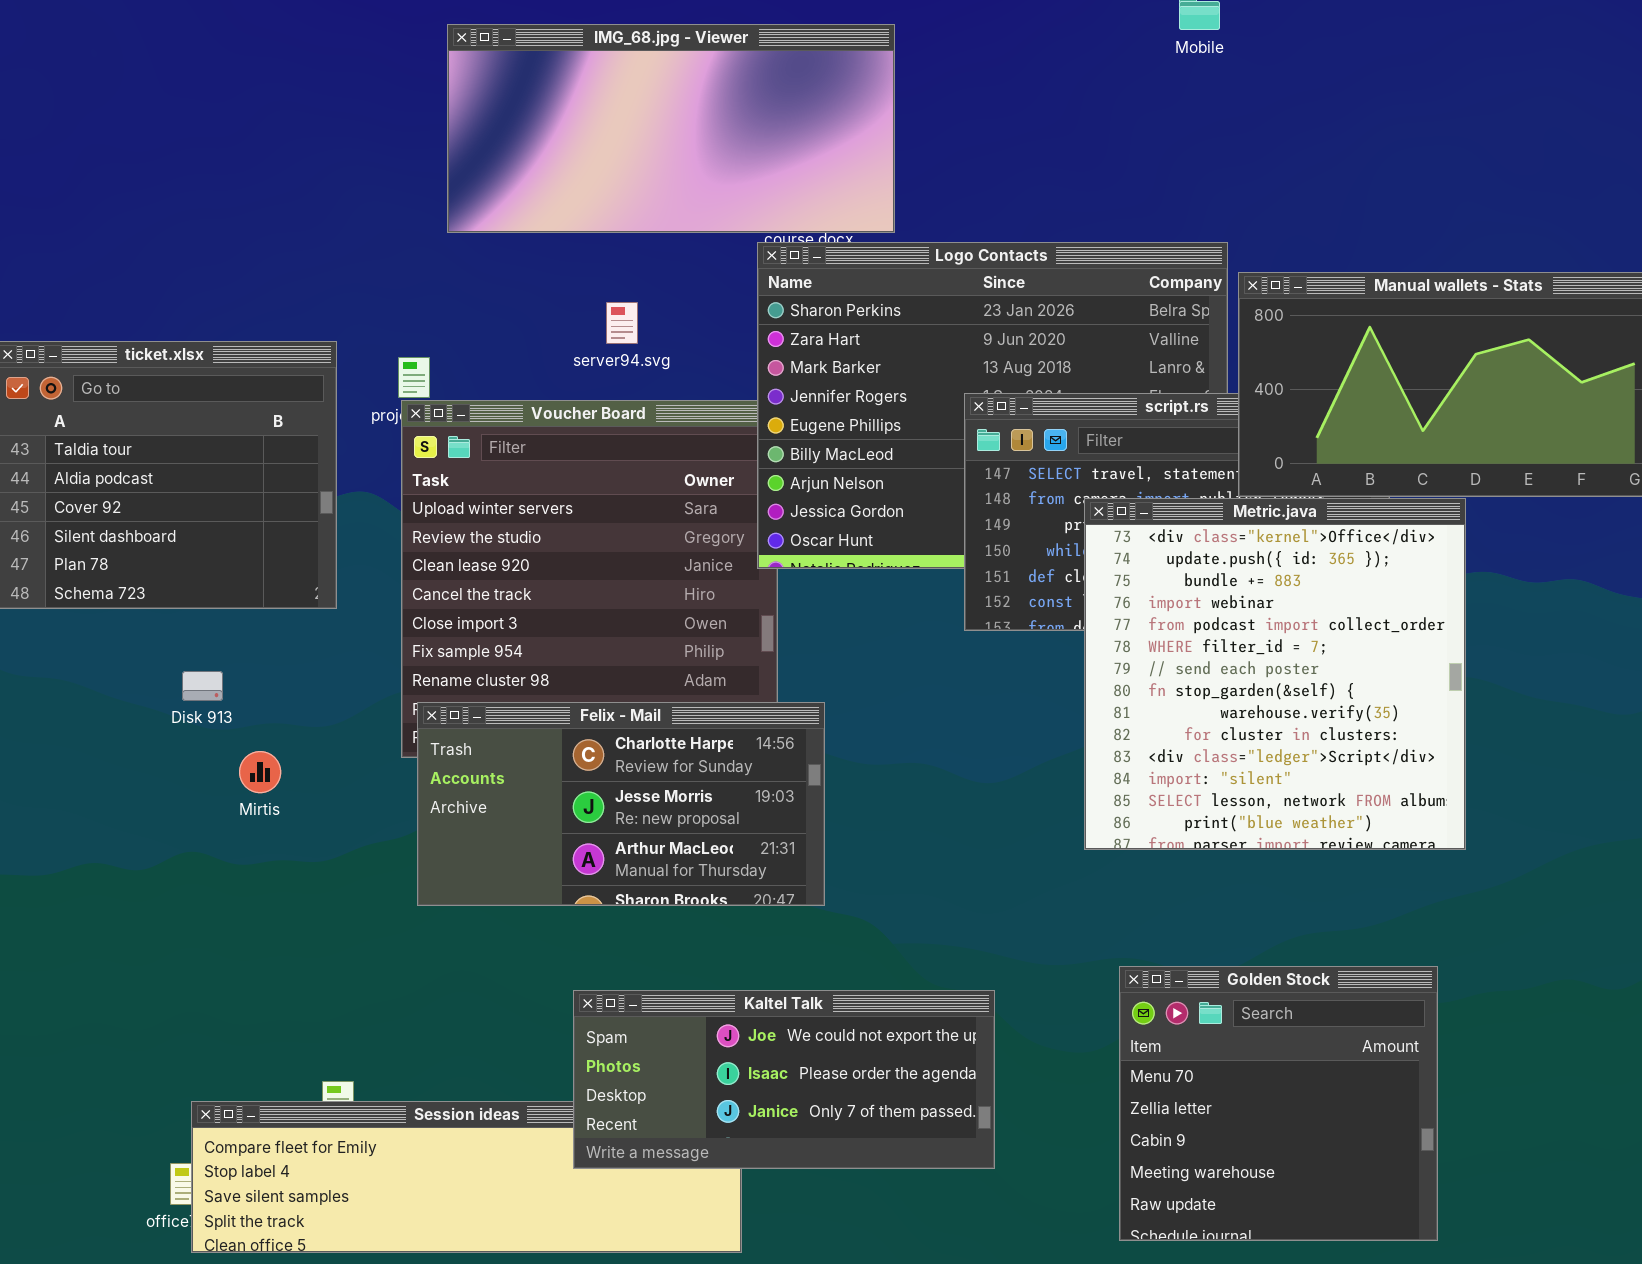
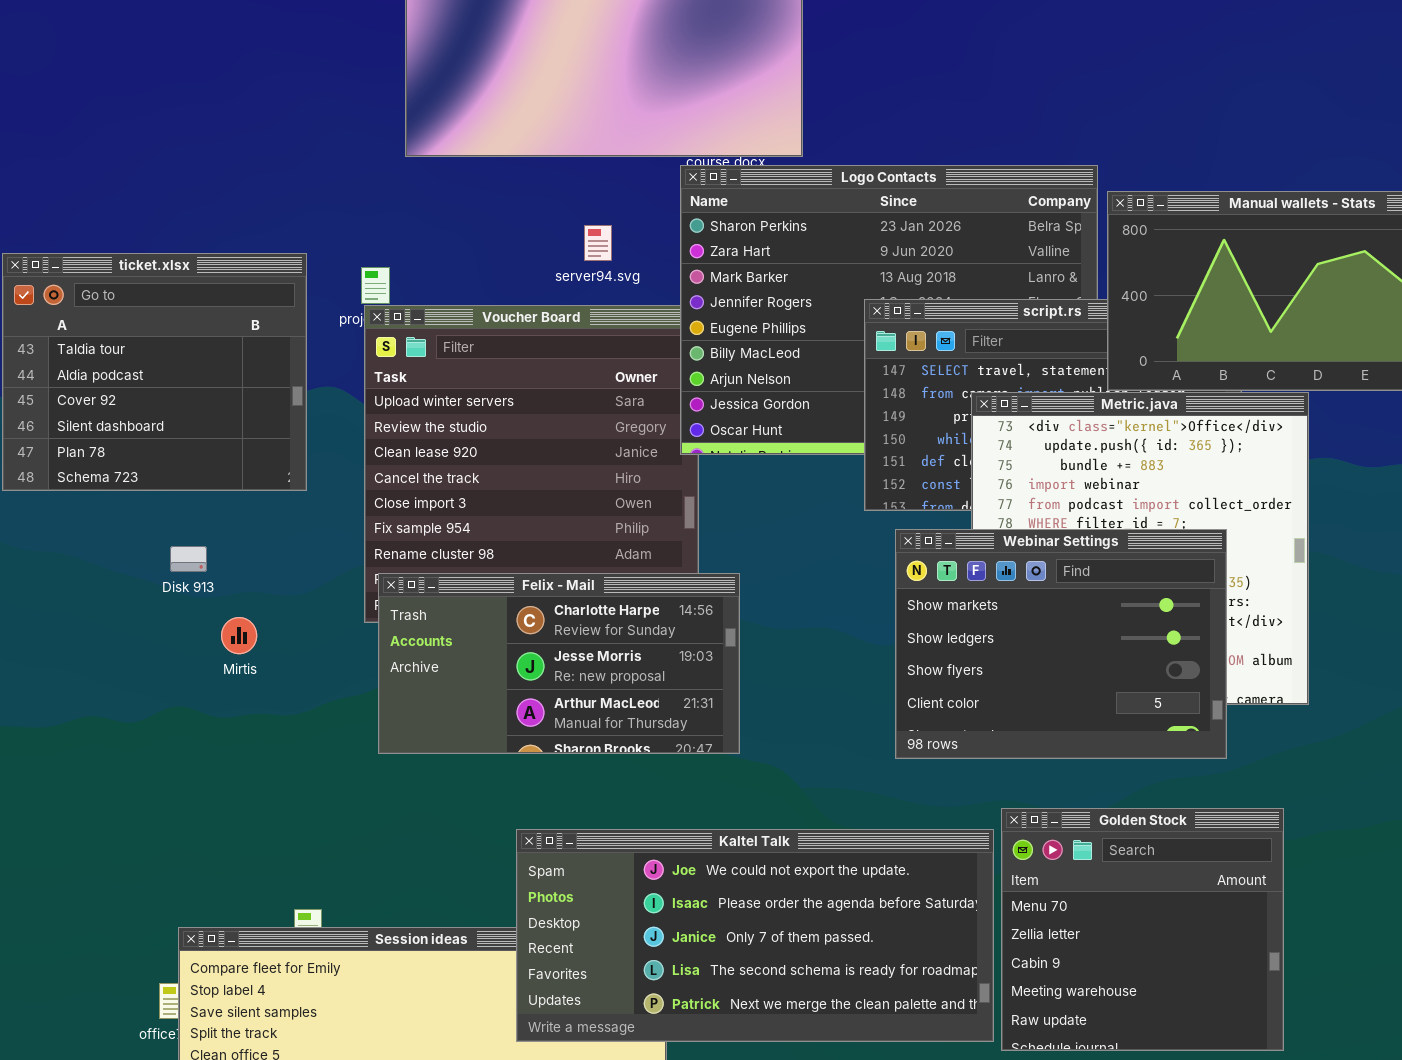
server94.svg: [606,302,638,344] -> [584,225,612,261], moved
Webinar Settings: none -> [895,529,1227,759], opened
Kaltel Talk: [573,990,995,1169] -> [516,829,994,1042], resized

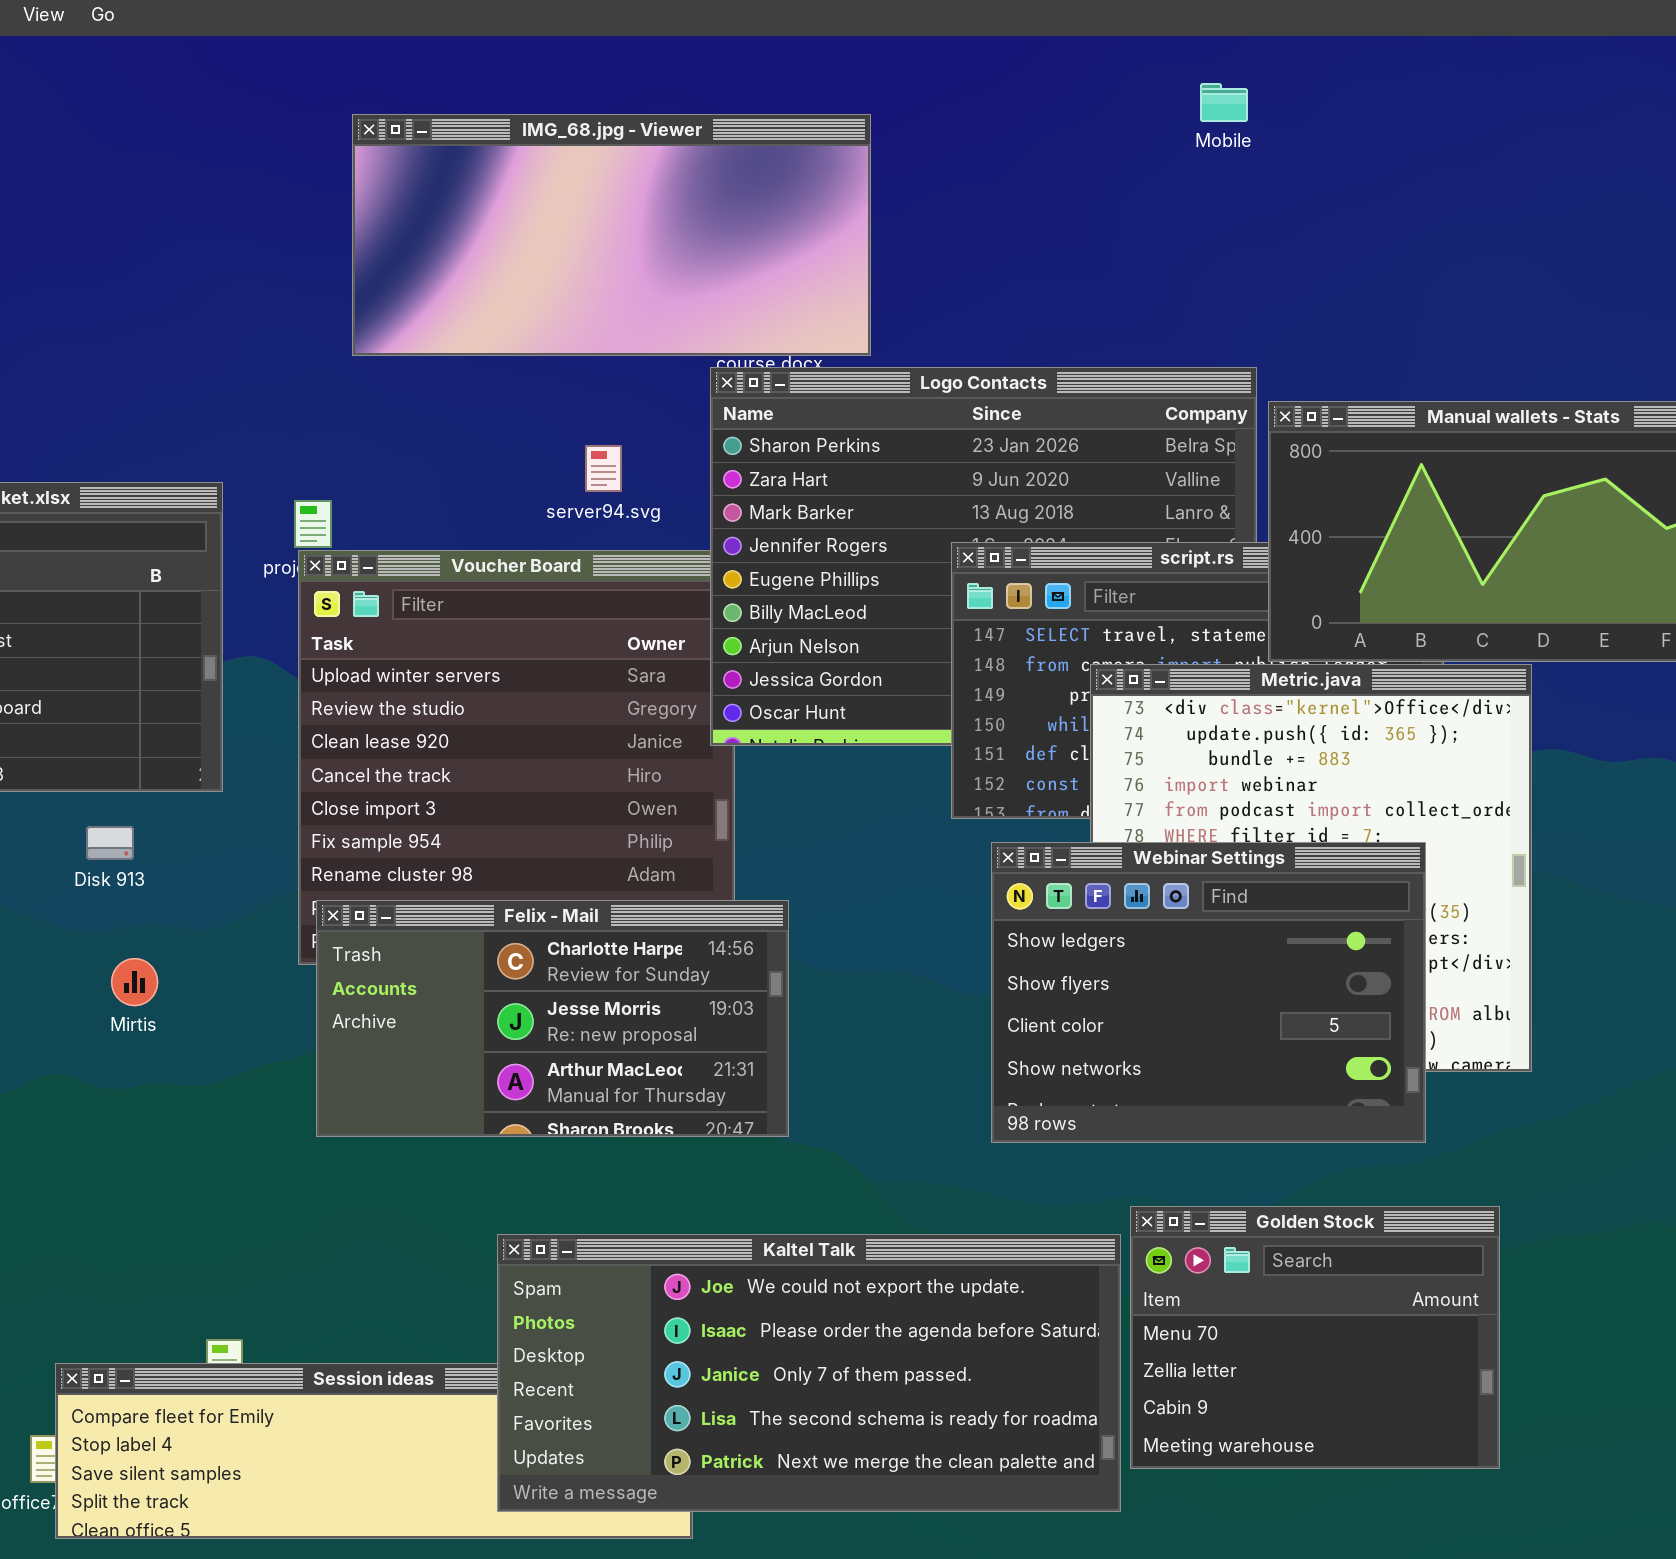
Webinar Settings: [895,529,1227,759] -> [991,842,1426,1143], scrolled down 1 row
Disk 913: [170,546,207,572] -> [86,826,134,860], moved
Golden Stock: [1001,808,1284,1051] -> [1130,1206,1500,1469], resized

